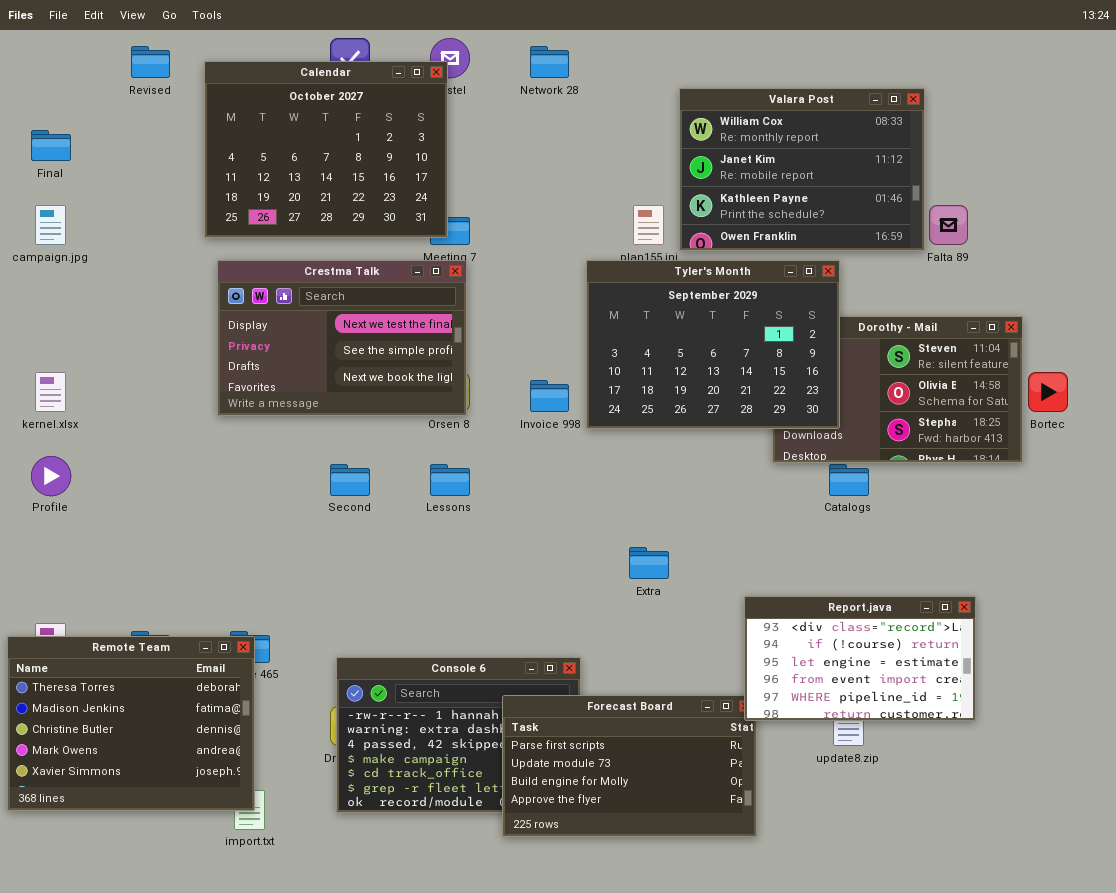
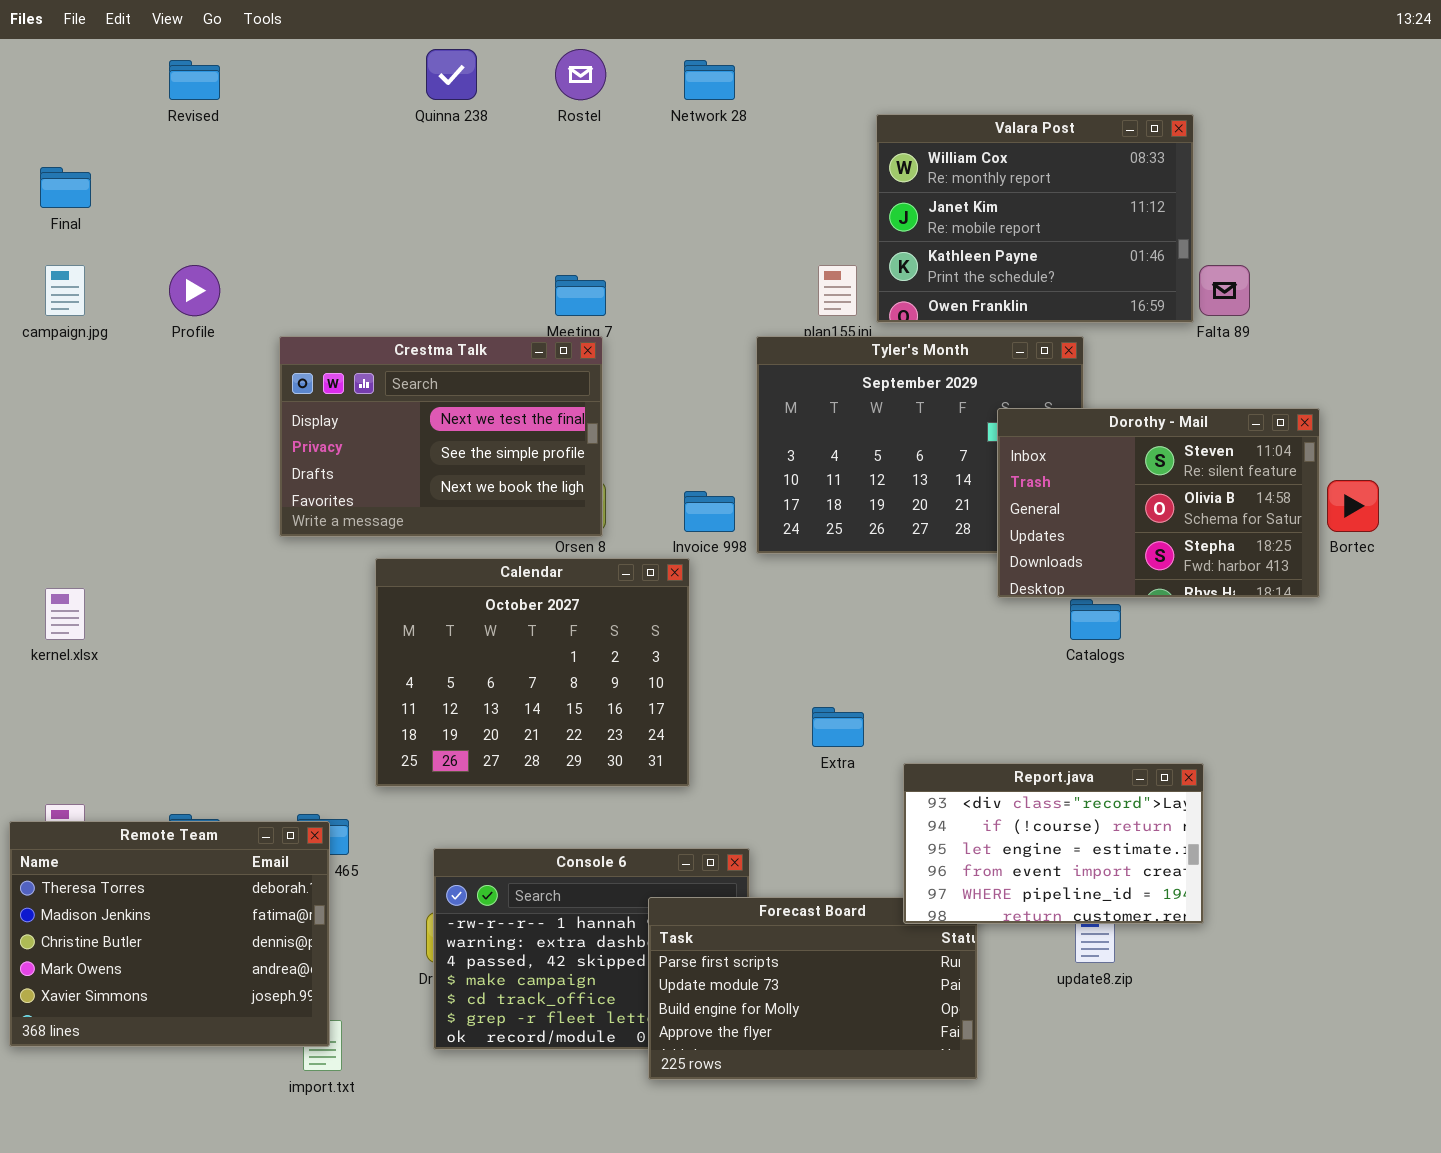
Calendar: [204,61,448,238] -> [375,558,690,787], moved
Dorothy - Mail: [772,316,1023,463] -> [997,408,1320,598], raised
kernel.xlsx: [35,372,66,412] -> [45,588,85,640], moved
Profile: [31,456,71,496] -> [169,265,220,316], moved
Report.java: [744,596,976,721] -> [903,763,1204,924], moved

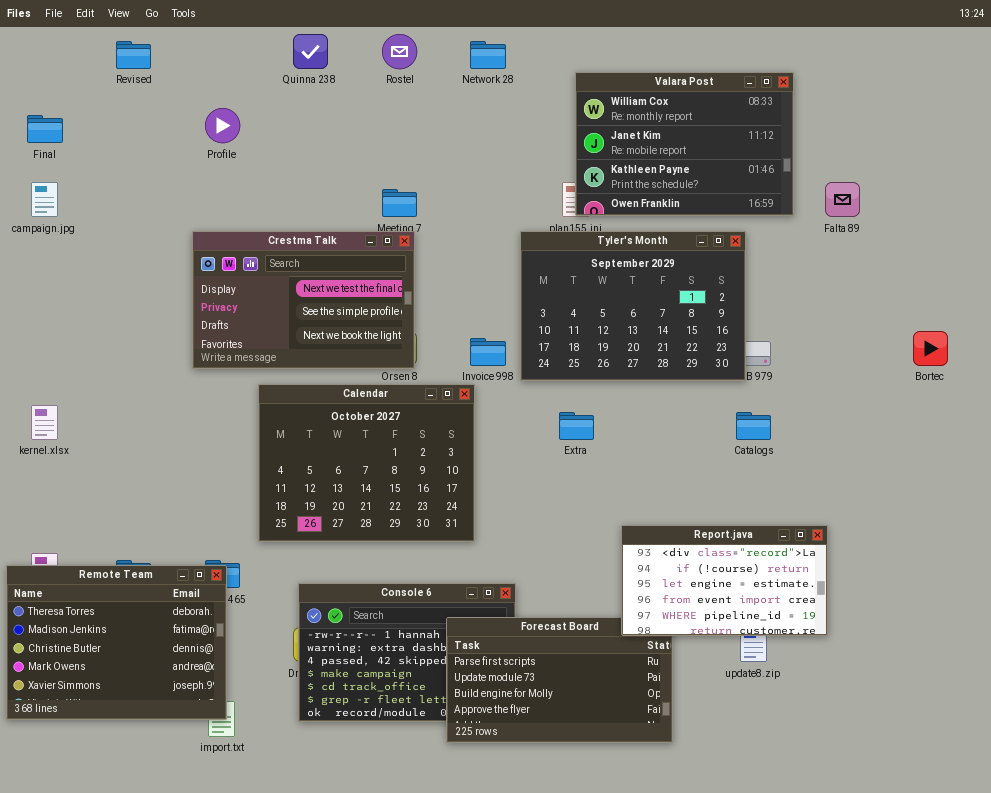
Valara Post: [876,114,1194,323] -> [575,72,794,216], moved
Profile: [169,265,220,316] -> [205,108,240,143], moved
Dorothy - Mail: [997,408,1320,598] -> none, closed
Extra: [812,707,864,747] -> [559,412,594,440], moved

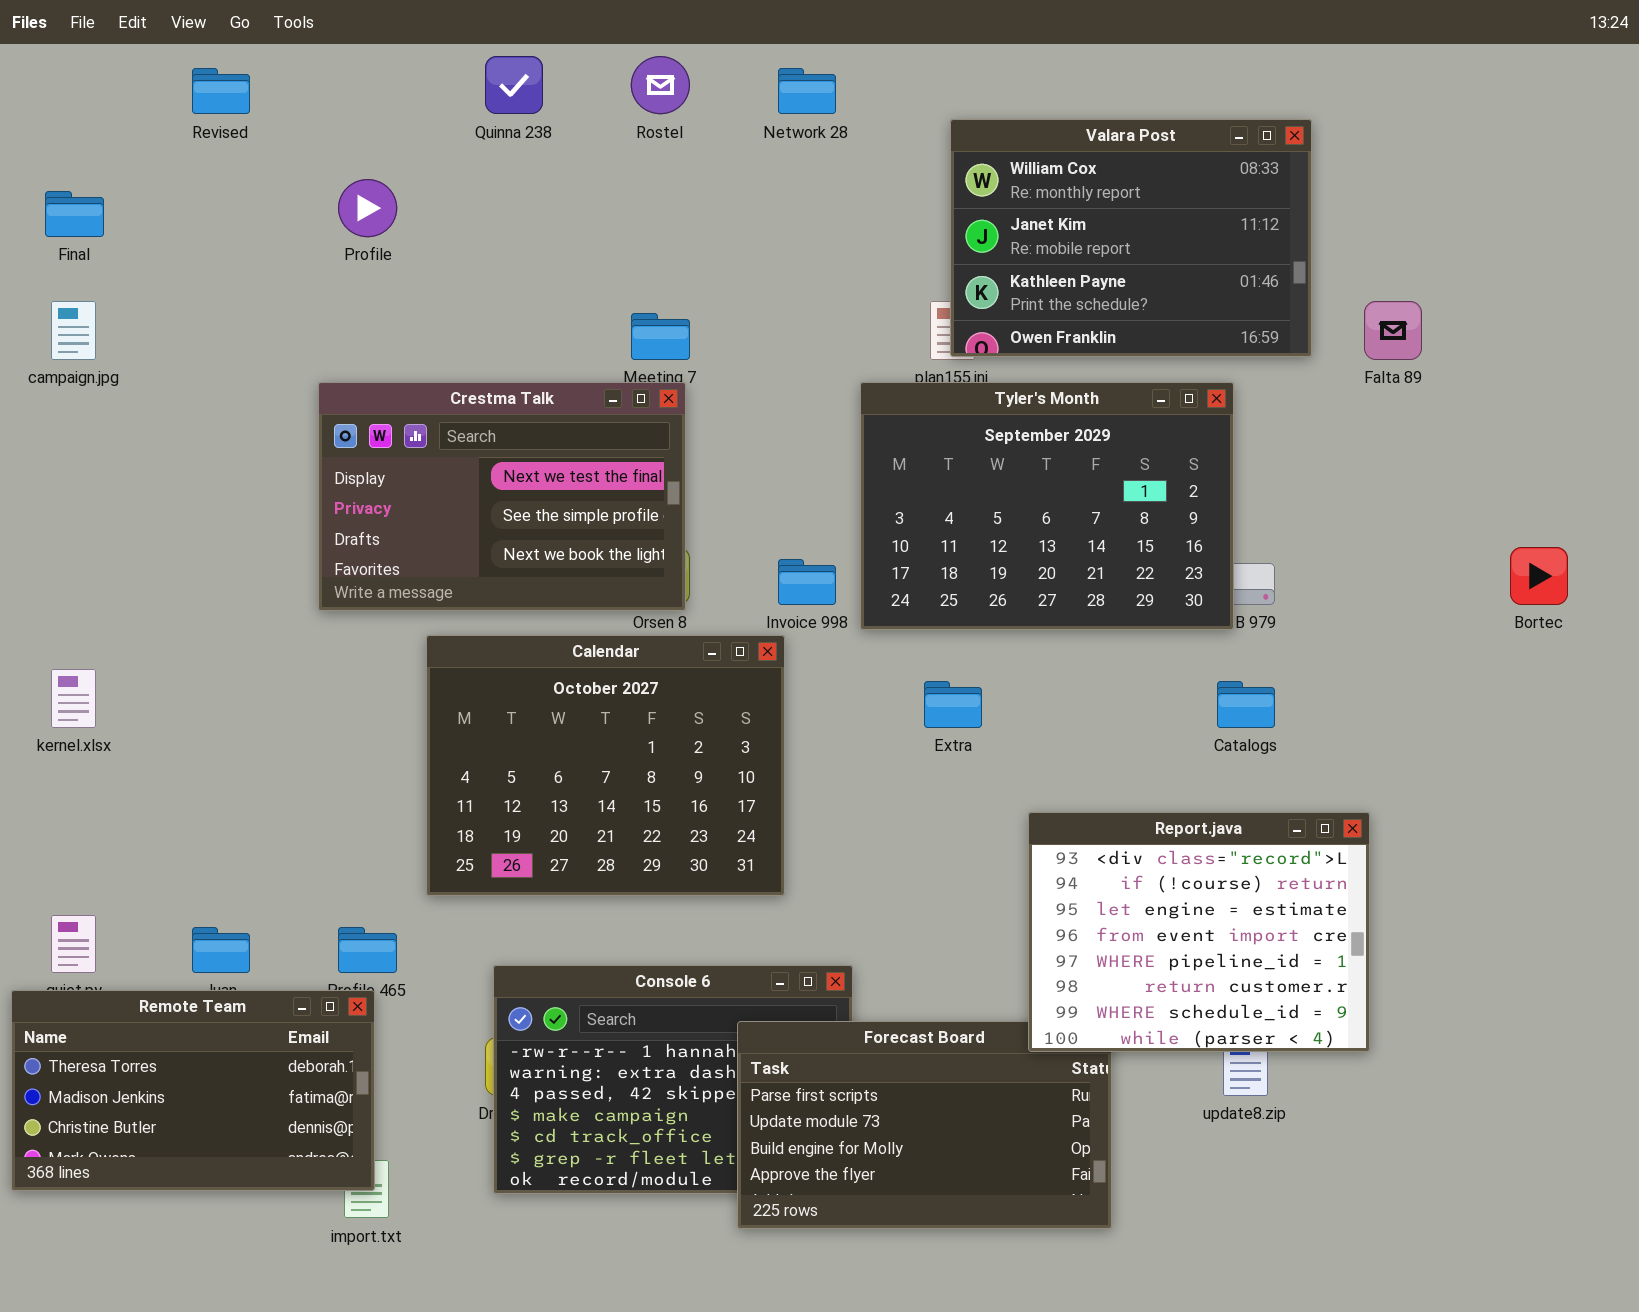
Report.java: [621,525,828,636] -> [1028,812,1370,1052], resized
Remote Team: [6,565,227,720] -> [11,990,375,1191], resized

